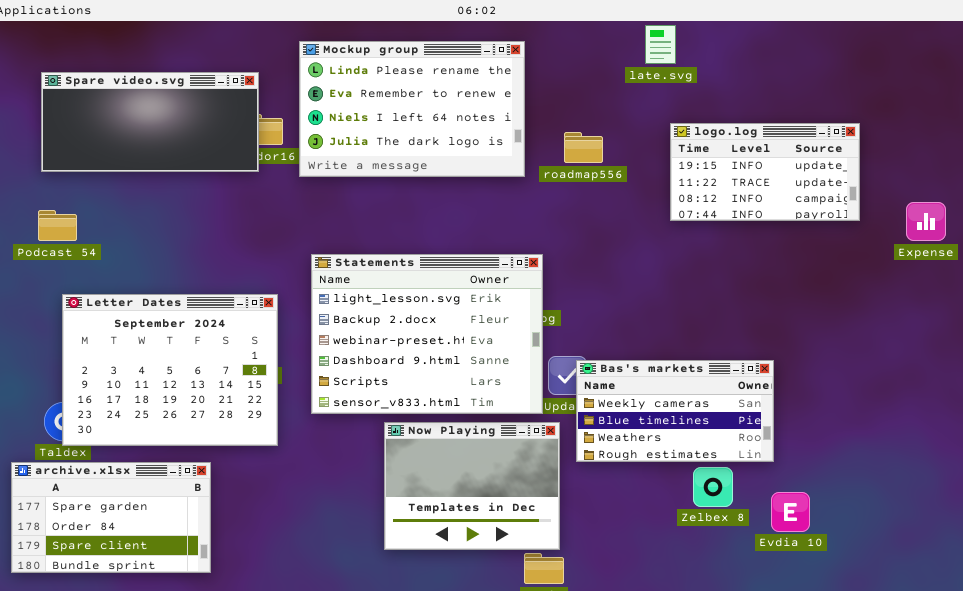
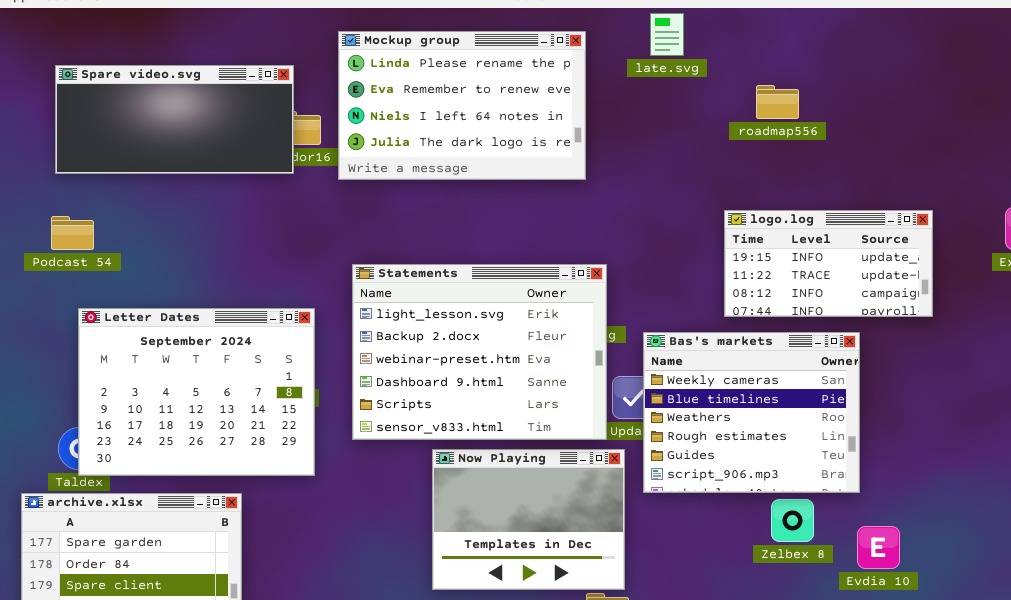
late.svg: [645,25,676,64] -> [650,13,684,56], moved
logo.log: [670,123,860,221] -> [724,210,933,317], moved
roadmap556: [564,132,603,163] -> [756,85,799,119], moved
Bas's markets: [576,360,774,462] -> [643,332,860,493], resized

